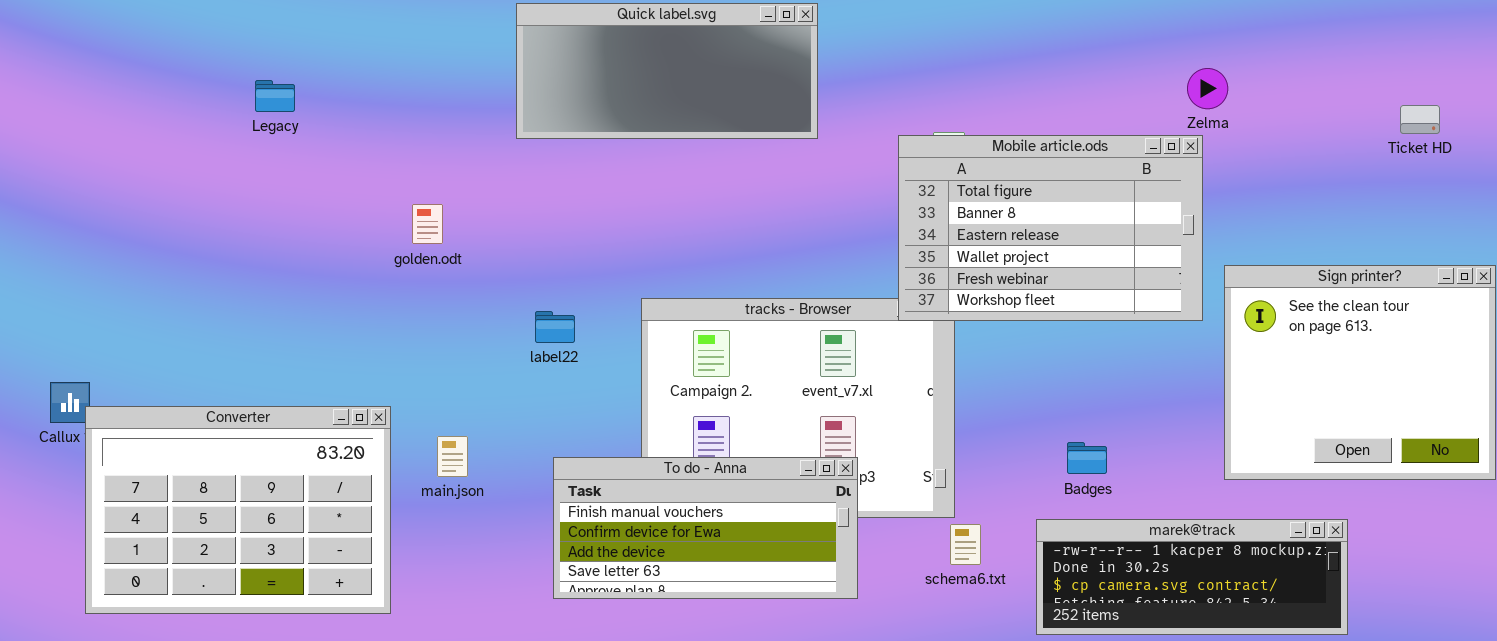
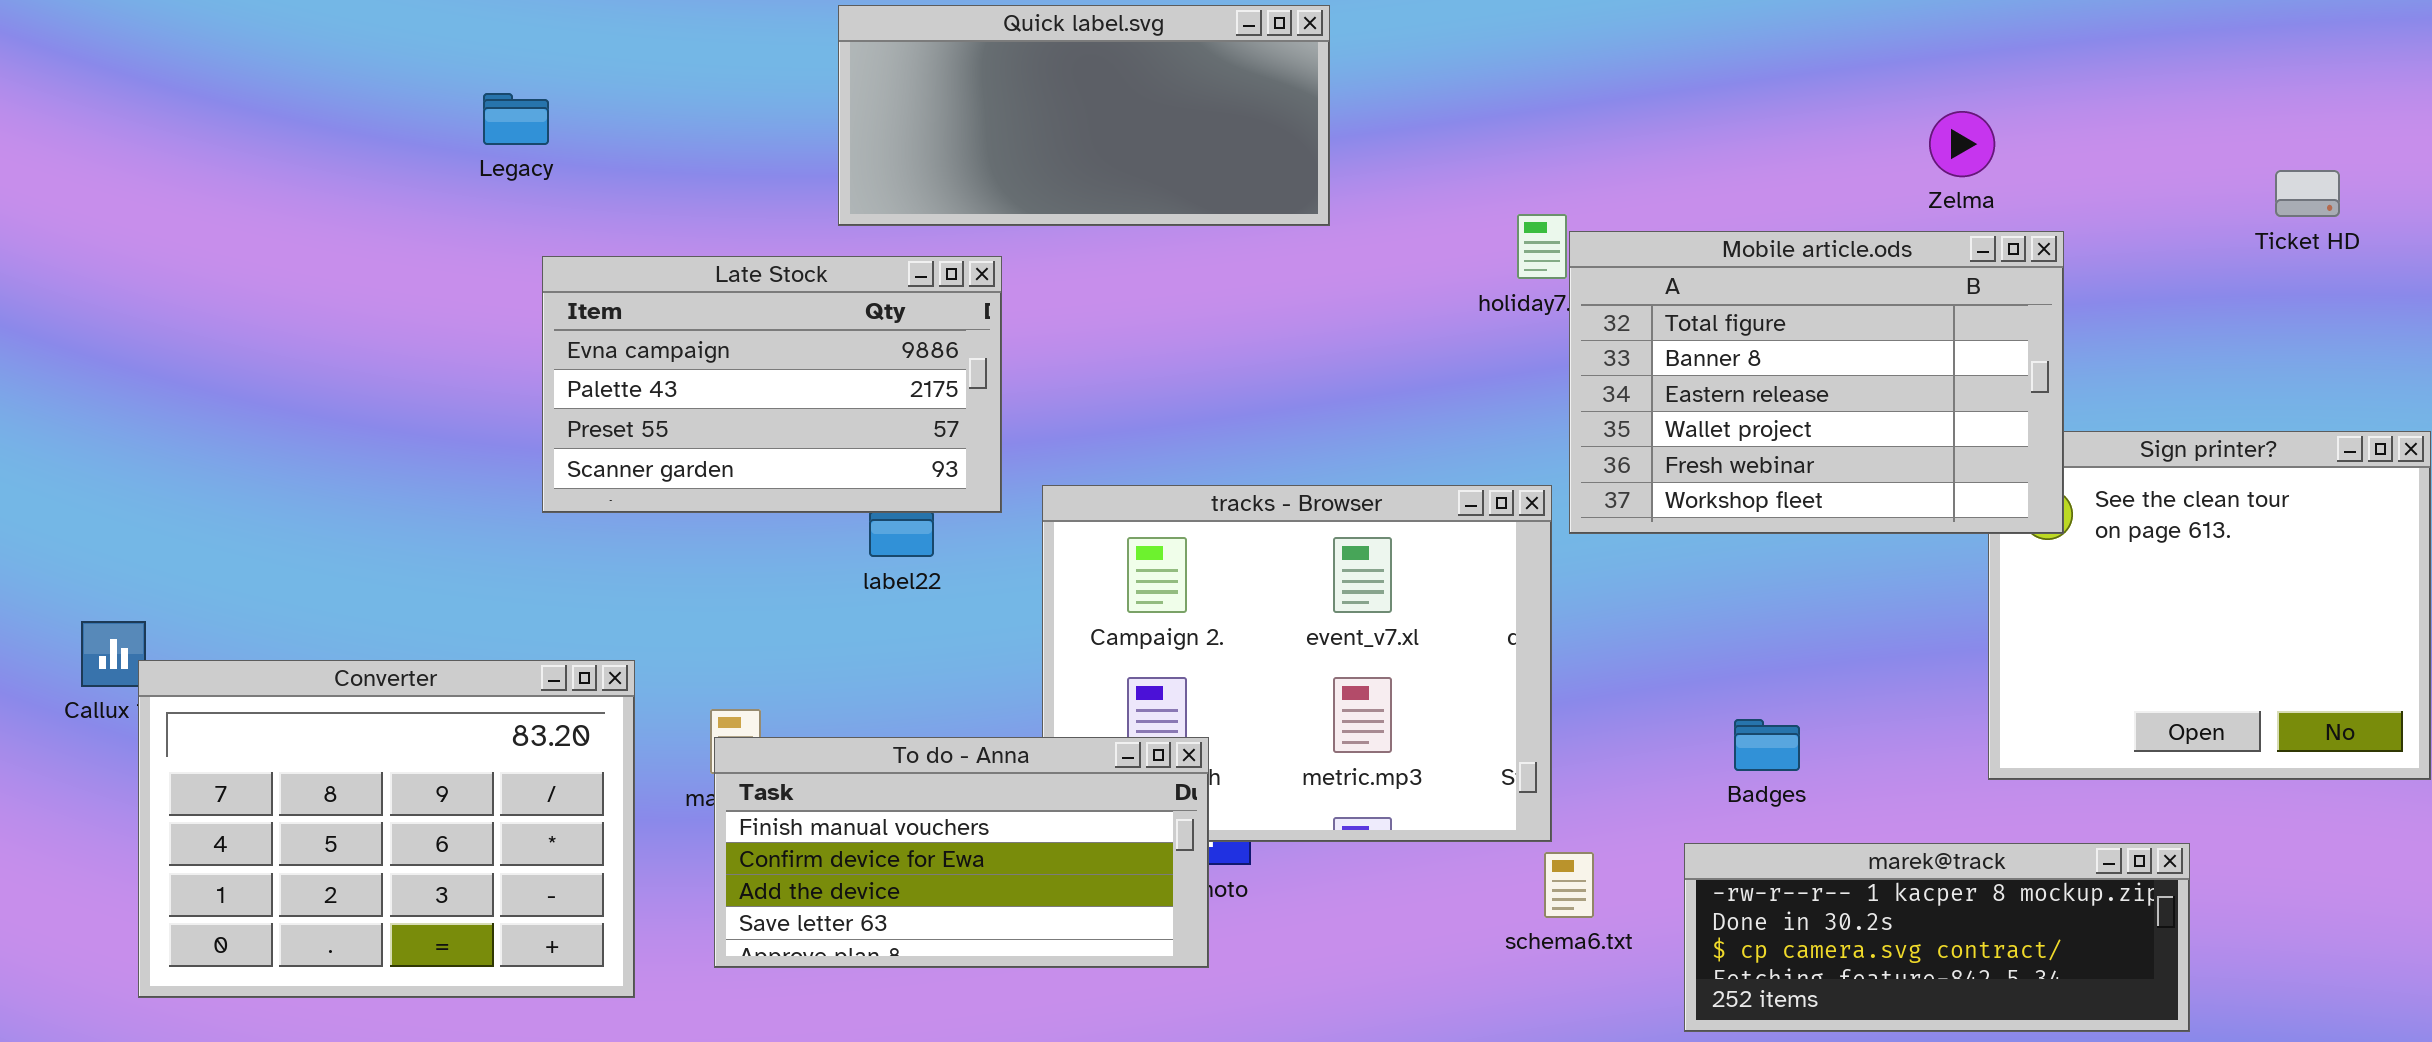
Legacy: [255,80,295,112] -> [483,93,549,145], moved
Mobile article.ods: [898,135,1203,321] -> [1569,231,2064,534], moved
Late Stock: none -> [542,256,1002,513], opened
To do - Anna: [553,457,858,599] -> [714,737,1209,968], moved

